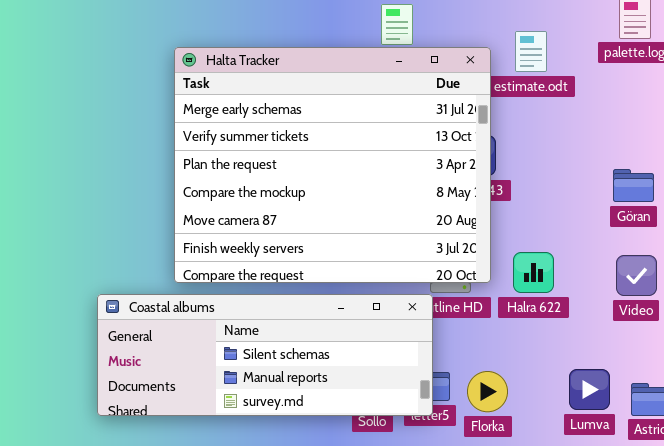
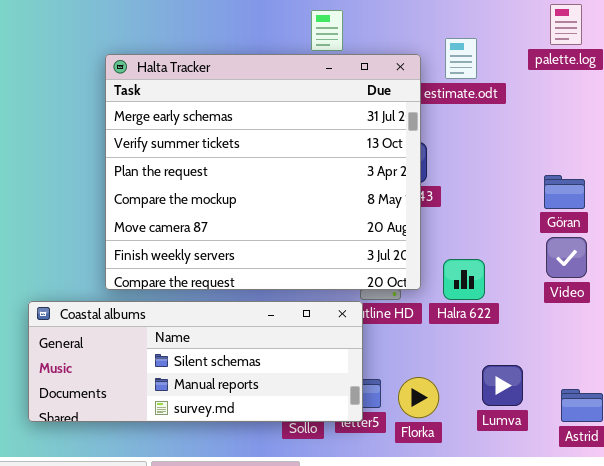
Video: [616,255,657,296] -> [546,237,587,278], moved
Lumva: [569,369,610,410] -> [482,365,523,406], moved

